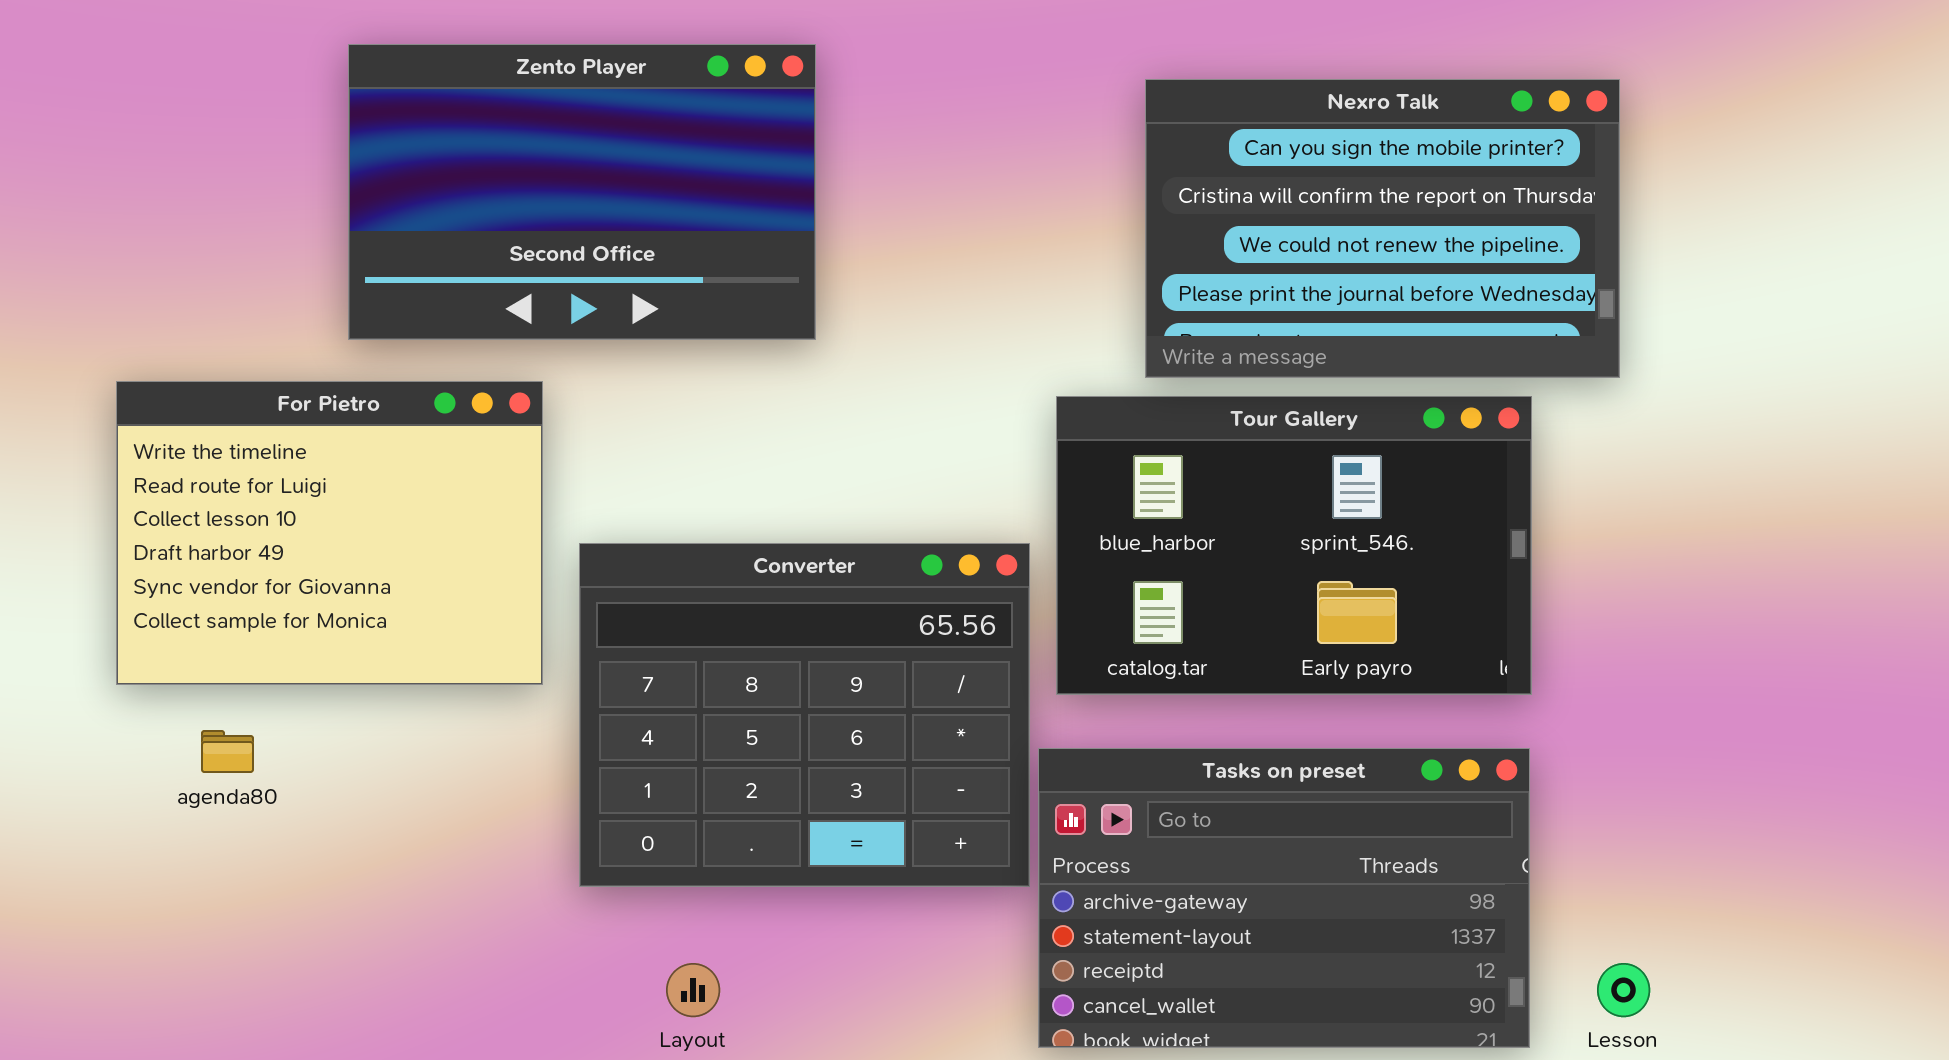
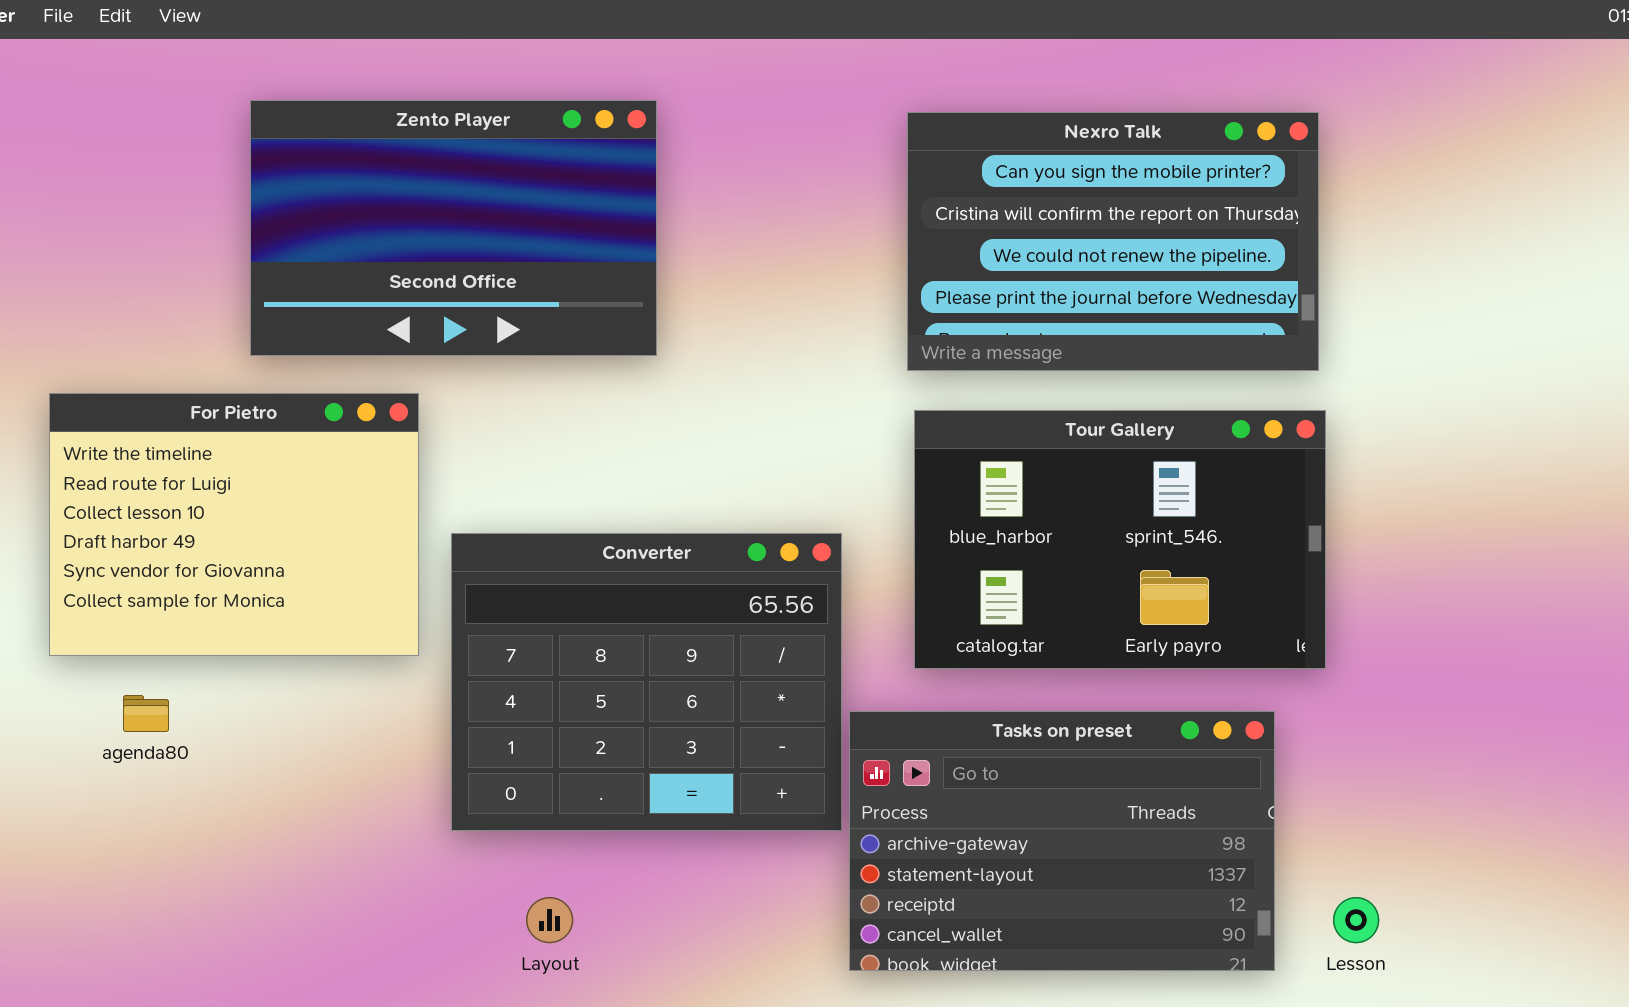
Nexro Talk: [1145,79,1620,378] -> [907,112,1319,371], moved
Tour Gallery: [1056,396,1532,695] -> [914,410,1326,669], moved

